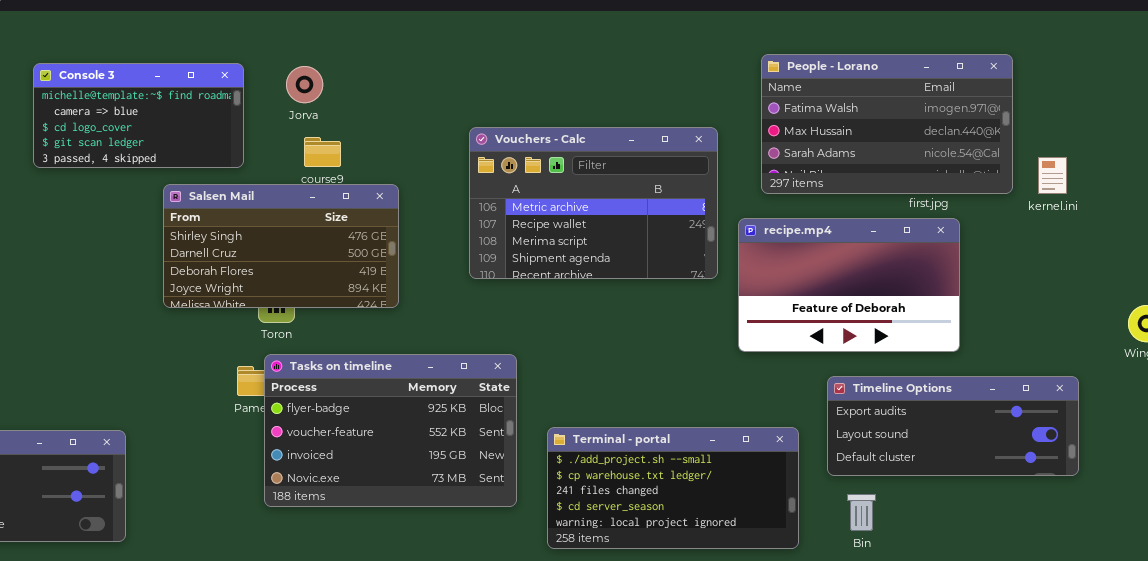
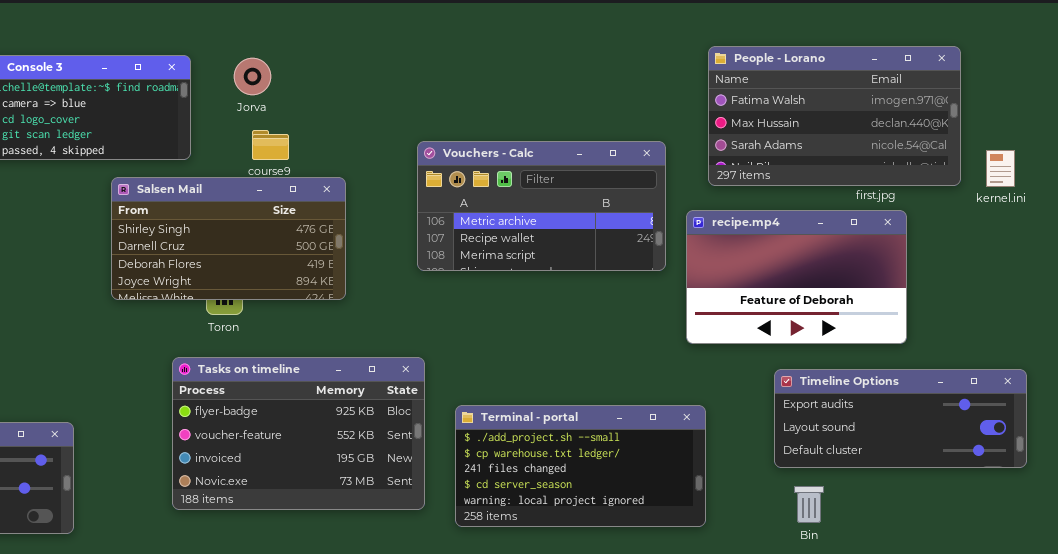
Vouchers - Calc: [469,127,718,279] -> [417,141,666,271], resized
Tasks on timeline: [264,354,517,507] -> [172,357,425,510], moved
Terminal - portal: [547,427,799,549] -> [455,405,706,527], moved

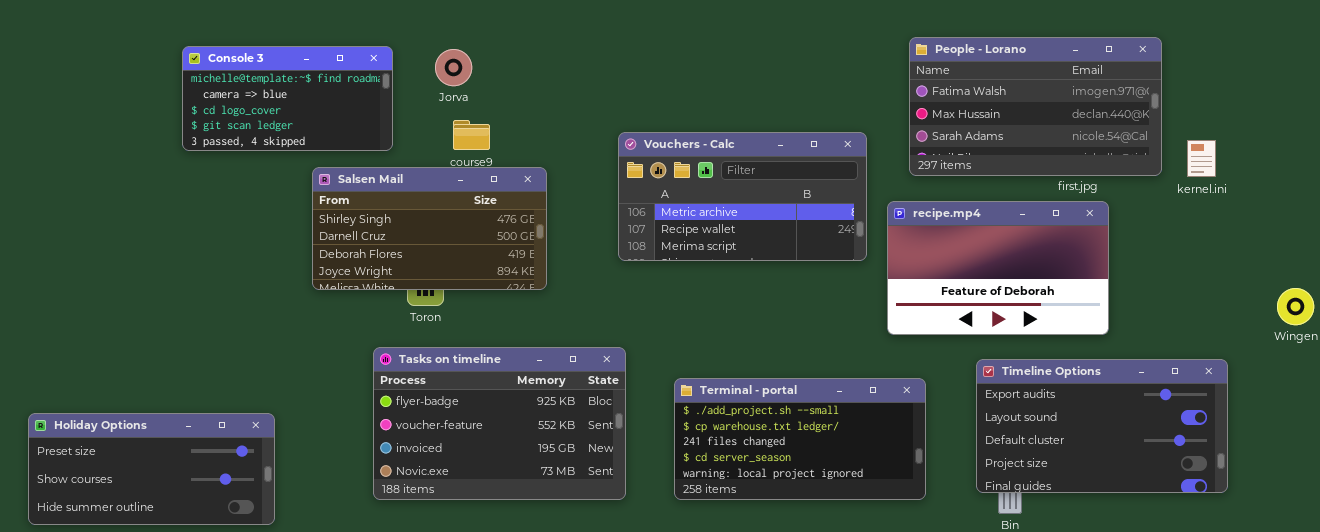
Timeline Options: [774,369,1027,468] -> [976,359,1228,493], resized
Terminal - portal: [455,405,706,527] -> [674,378,926,500], moved

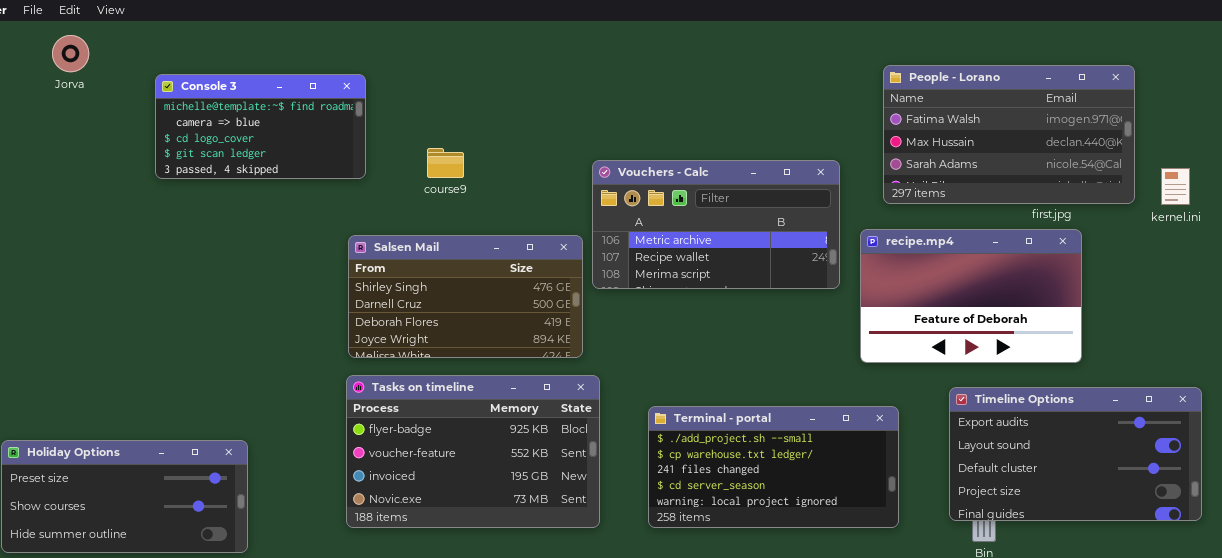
Jorva: [435,49,472,86] -> [52,35,89,72], moved
Salsen Mail: [312,167,547,290] -> [348,235,583,358], moved

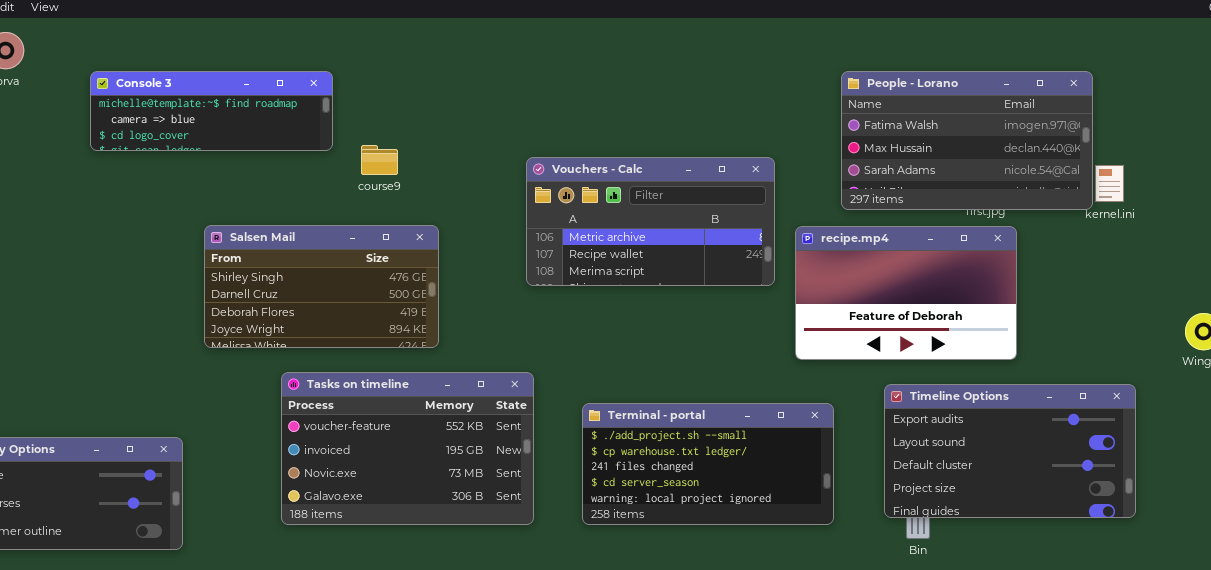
People - Lorano: [883,65,1135,204] -> [841,71,1093,210], moved
Console 3: [155,74,366,179] -> [90,71,333,151], resized
Salsen Mail: [348,235,583,358] -> [204,225,439,348], moved
Tasks on timeline: [346,375,600,528] -> [281,372,534,525], scrolled down 1 row

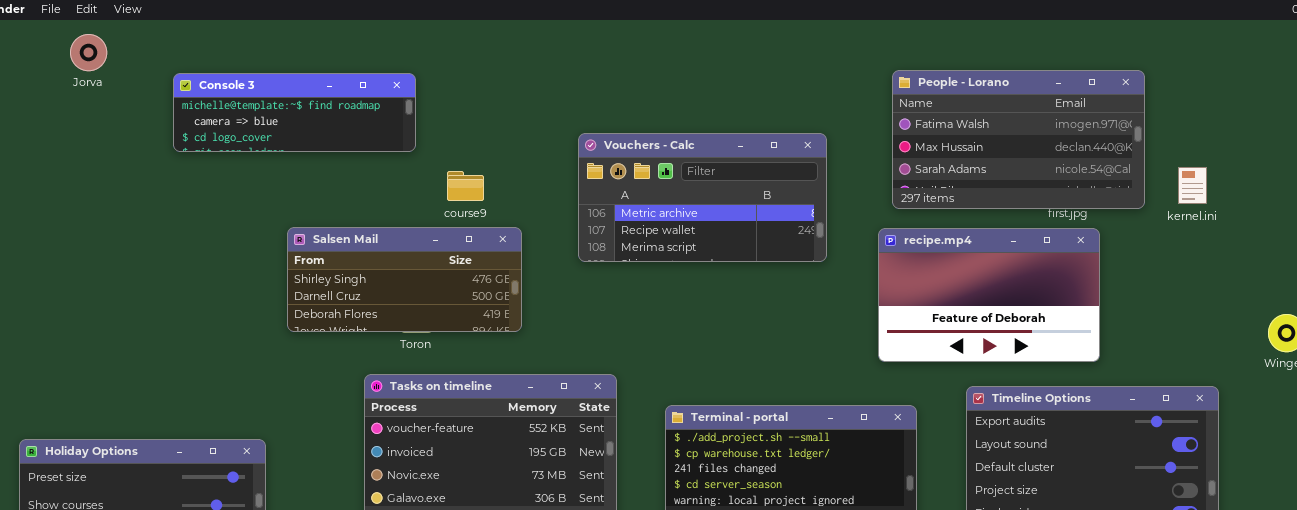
People - Lorano: [841,71,1093,210] -> [892,70,1145,209], moved
course9: [361,145,398,175] -> [447,171,484,201], moved
Vouchers - Calc: [526,157,775,286] -> [578,133,827,262], moved
Salsen Mail: [204,225,439,348] -> [287,227,522,332], resized

